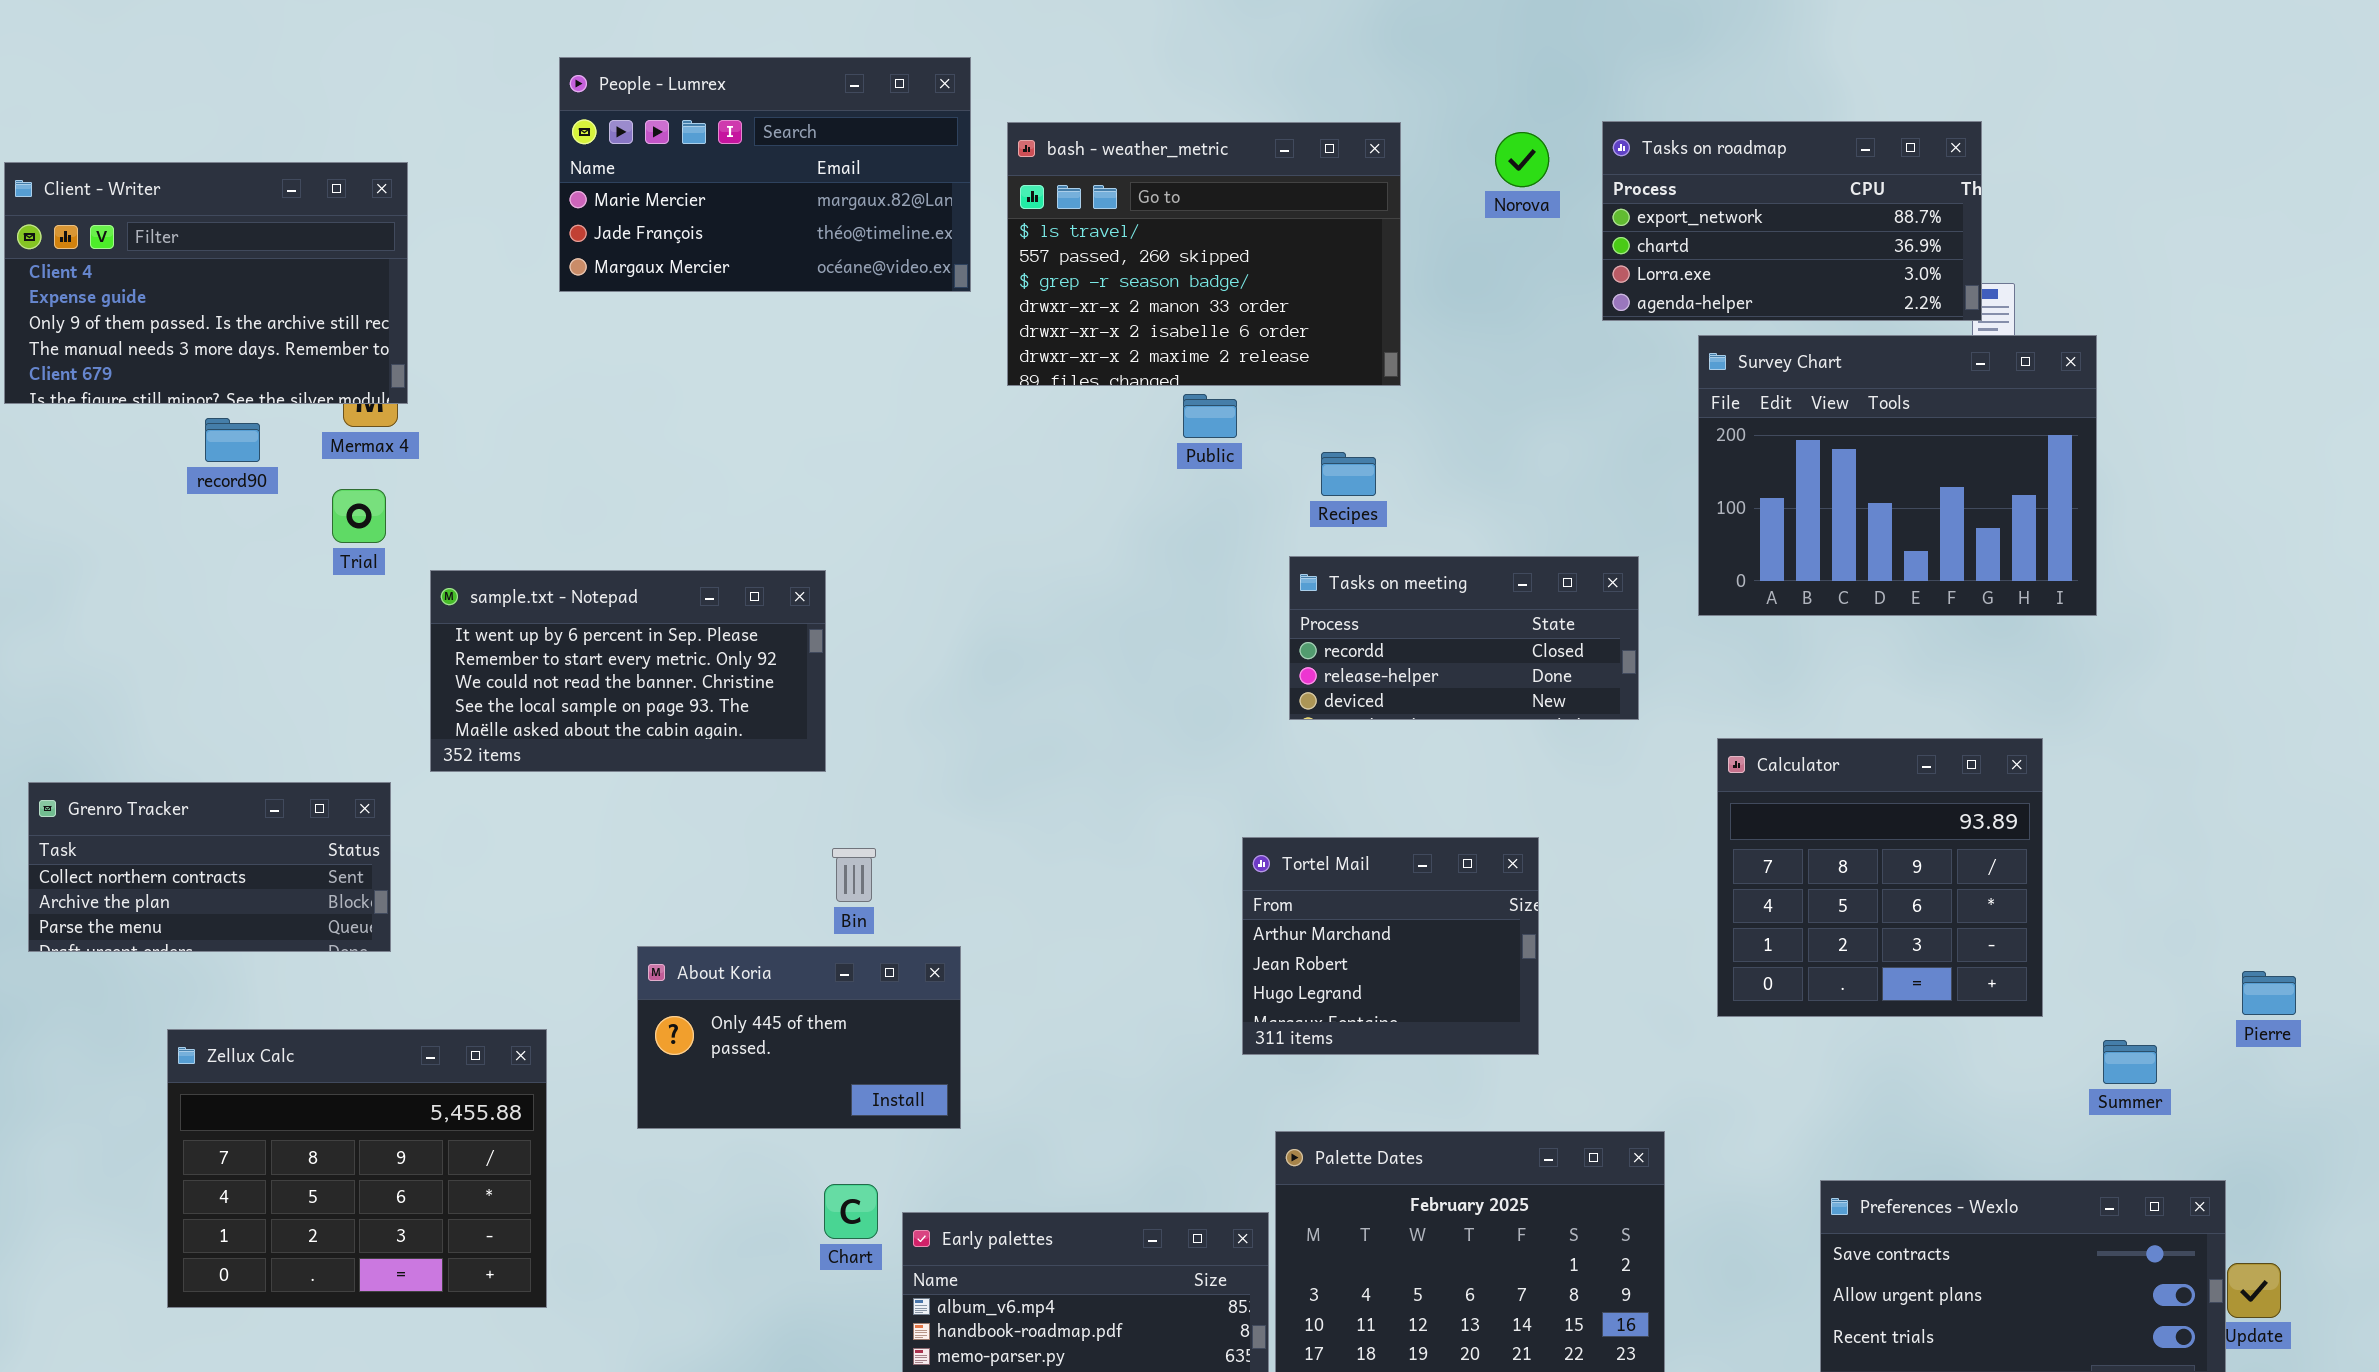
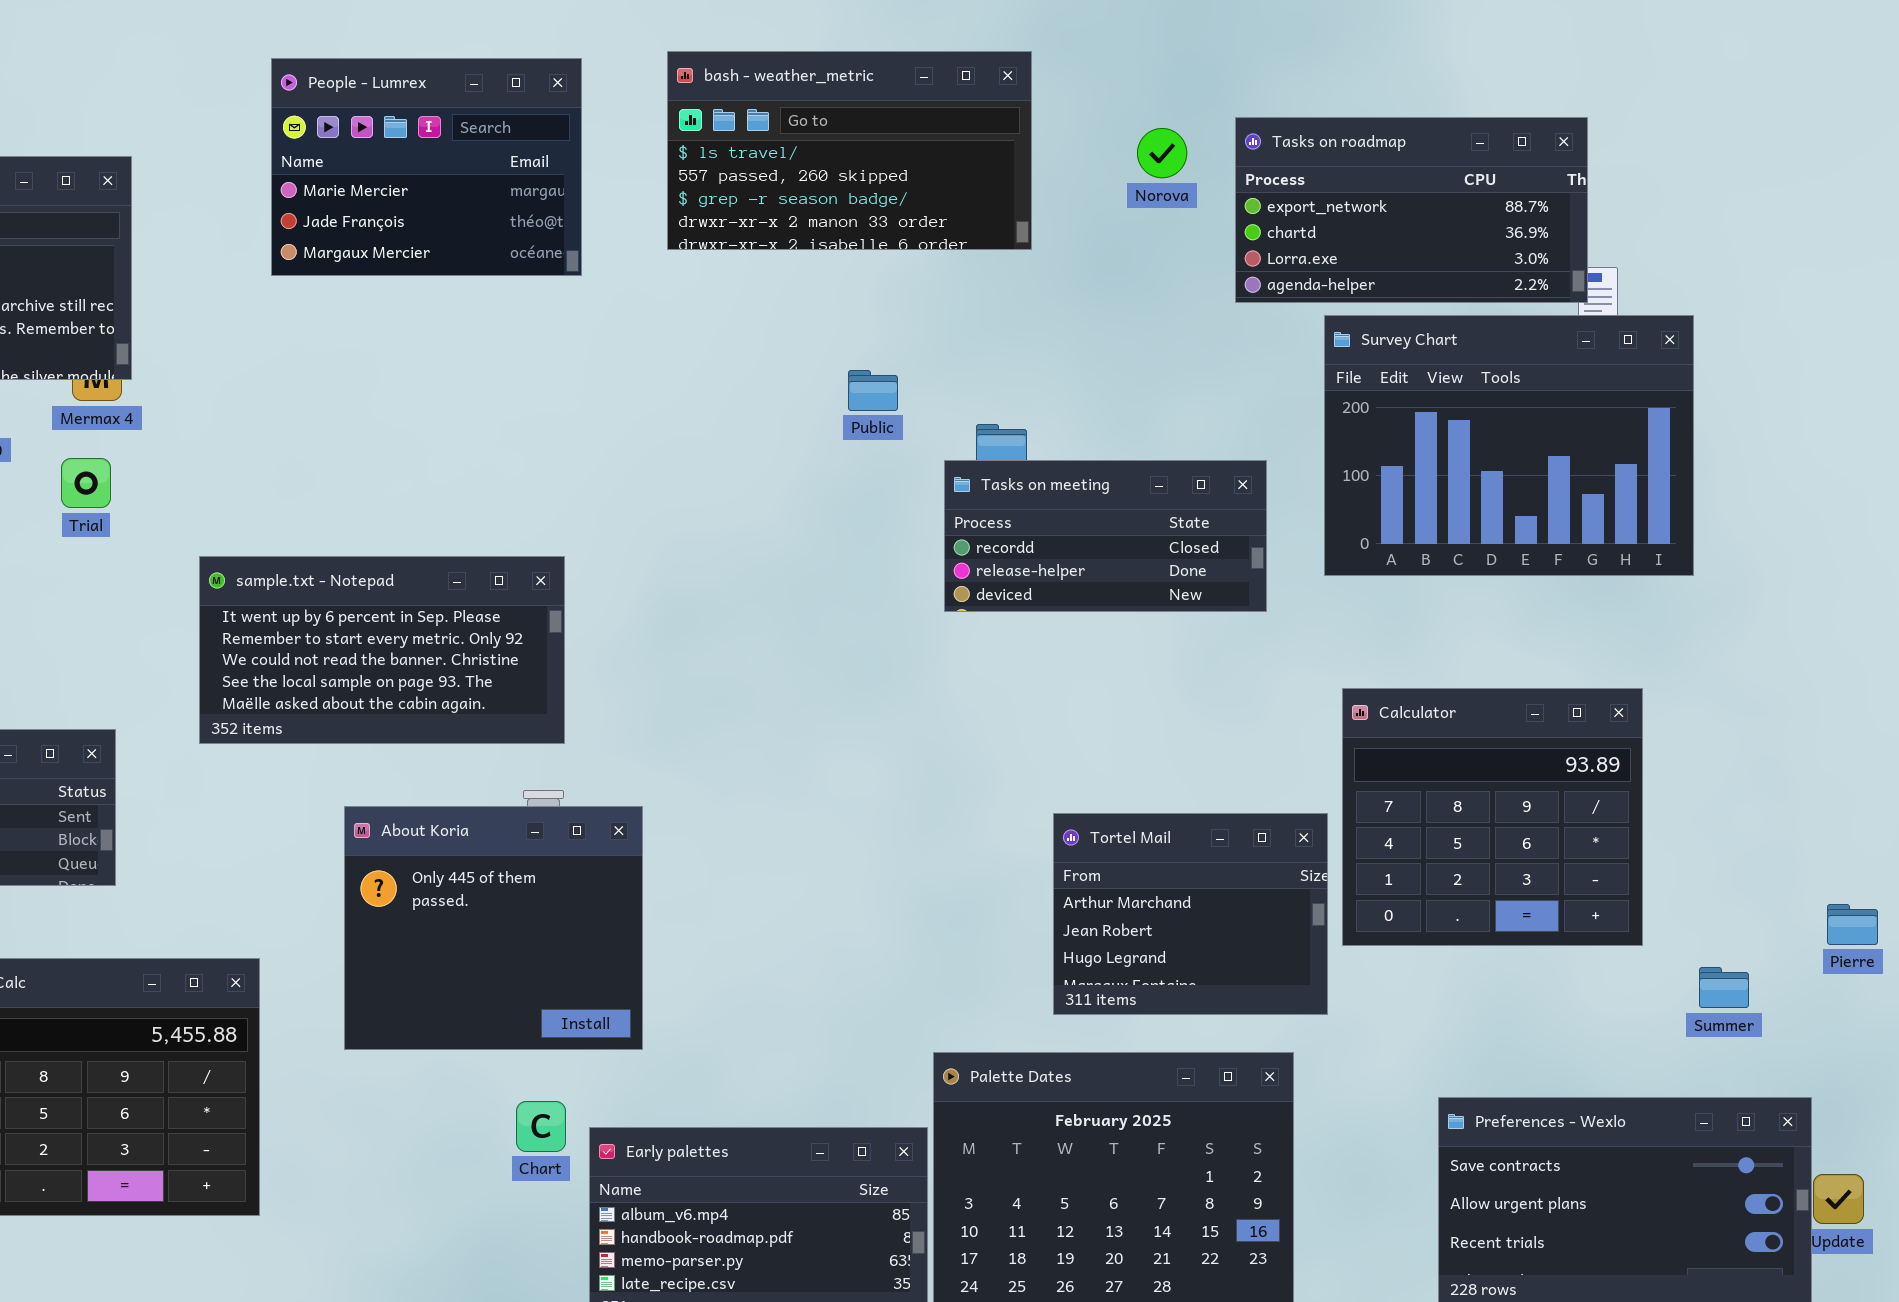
People - Lumrex: [559,57,971,292] -> [271,58,582,276], resized
bash - weather_metric: [1007,122,1401,386] -> [667,51,1032,250], moved, resized
Tasks on meeting: [1289,556,1639,720] -> [944,460,1267,612], moved
sample.txt - Notepad: [430,570,826,772] -> [199,556,565,744], moved
Tortel Mail: [1242,837,1539,1055] -> [1053,813,1328,1015], moved
About Koria: [637,946,961,1129] -> [344,806,643,1050], resized

